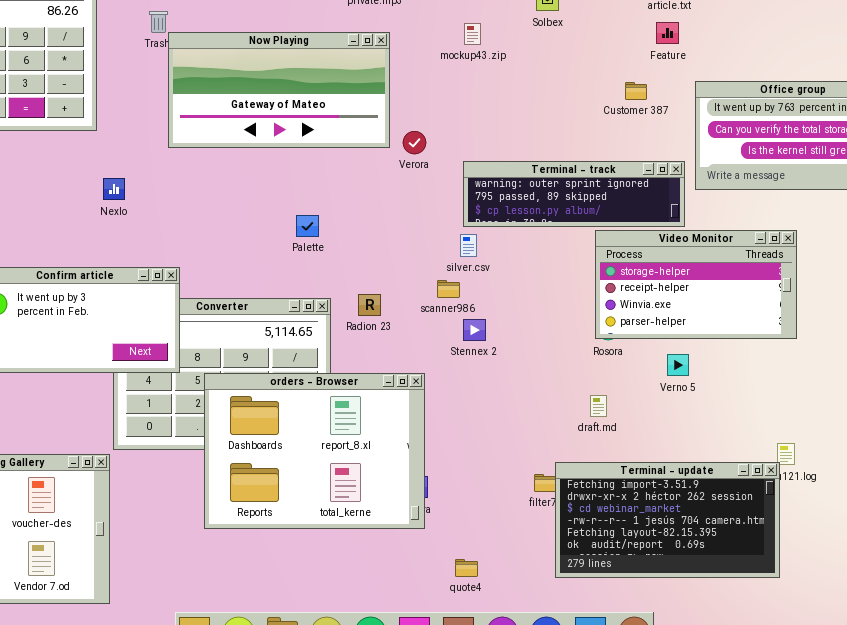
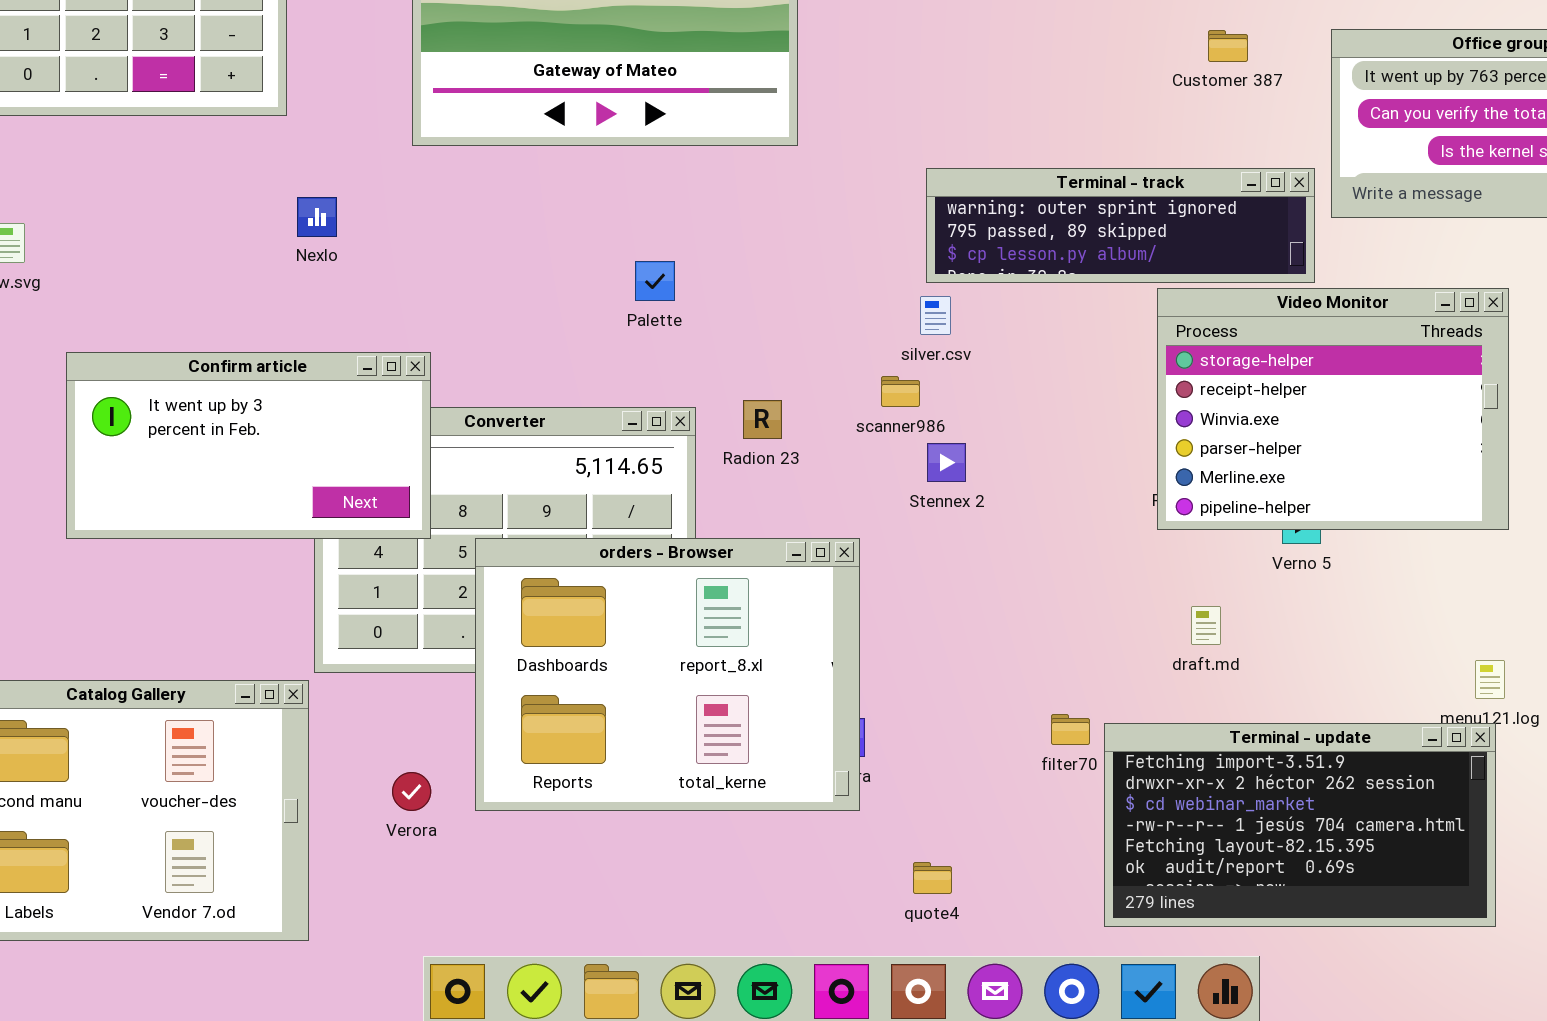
Verora: [403,131,426,154] -> [392,772,431,811], moved
Video Monitor: [595,230,797,339] -> [1157,288,1509,530], resized
draft.md: [590,395,607,417] -> [1191,606,1221,645], moved
Terminal - update: [555,462,780,578] -> [1104,723,1496,927], moved

